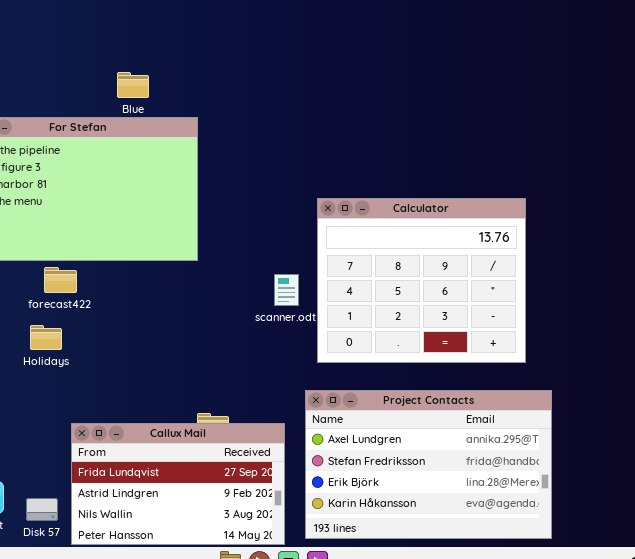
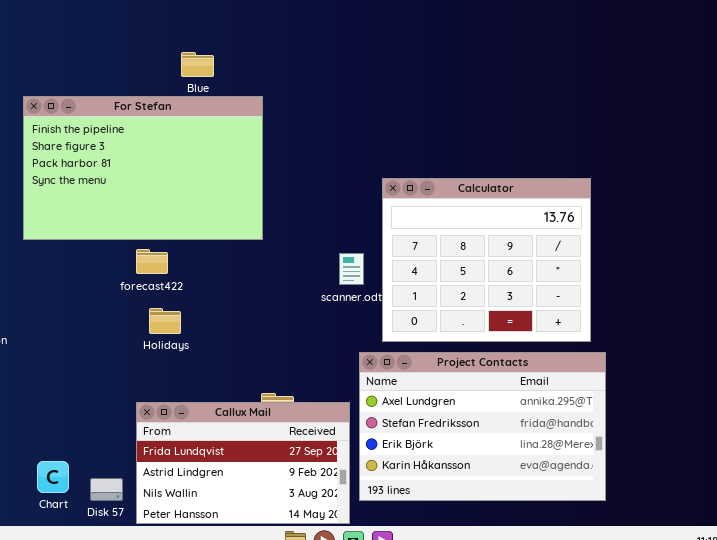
forecast422: [44,267,77,293] -> [136,249,168,274], moved
Holidays: [30,325,62,350] -> [149,308,181,334], moved
Project Contacts: [305,390,552,539] -> [359,352,606,501], moved

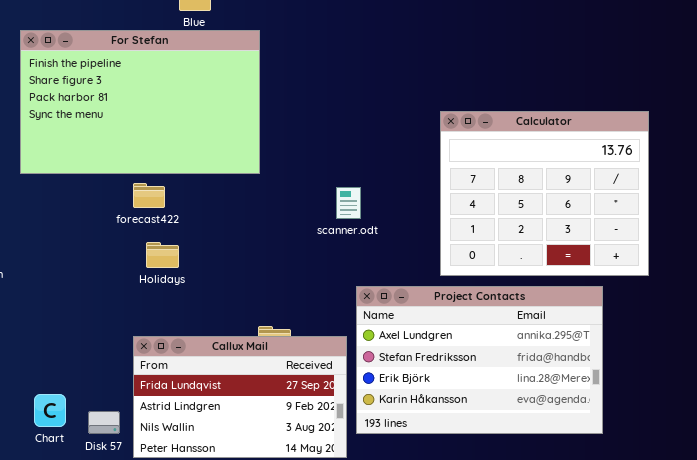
Calculator: [382,178,591,342] -> [440,111,649,276], moved

